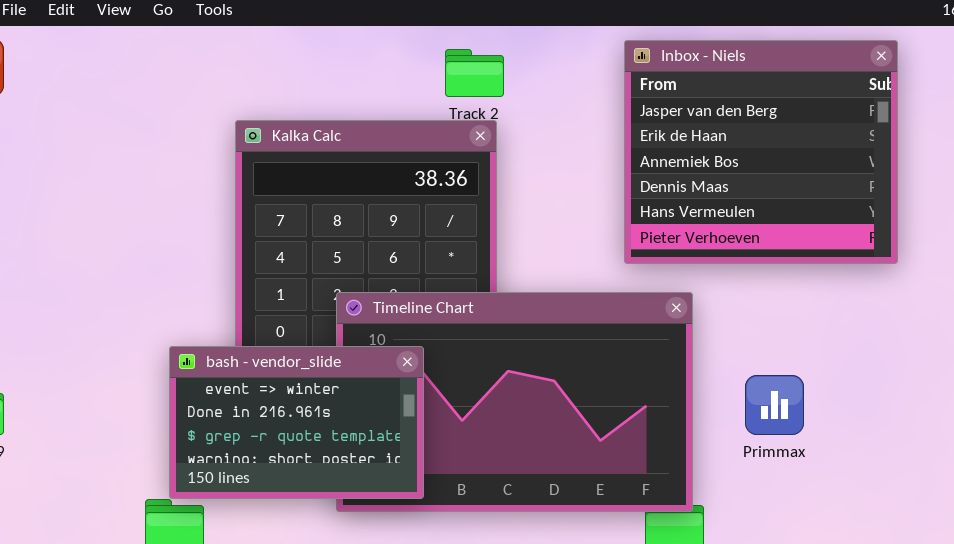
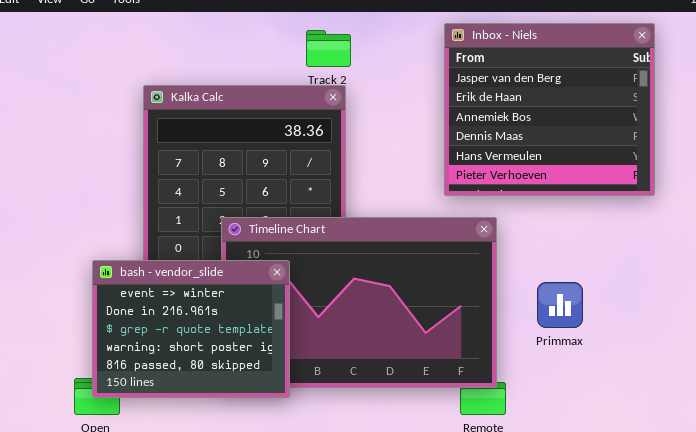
bash - vendor_slide: [169,346,424,499] -> [92,260,290,398], resized

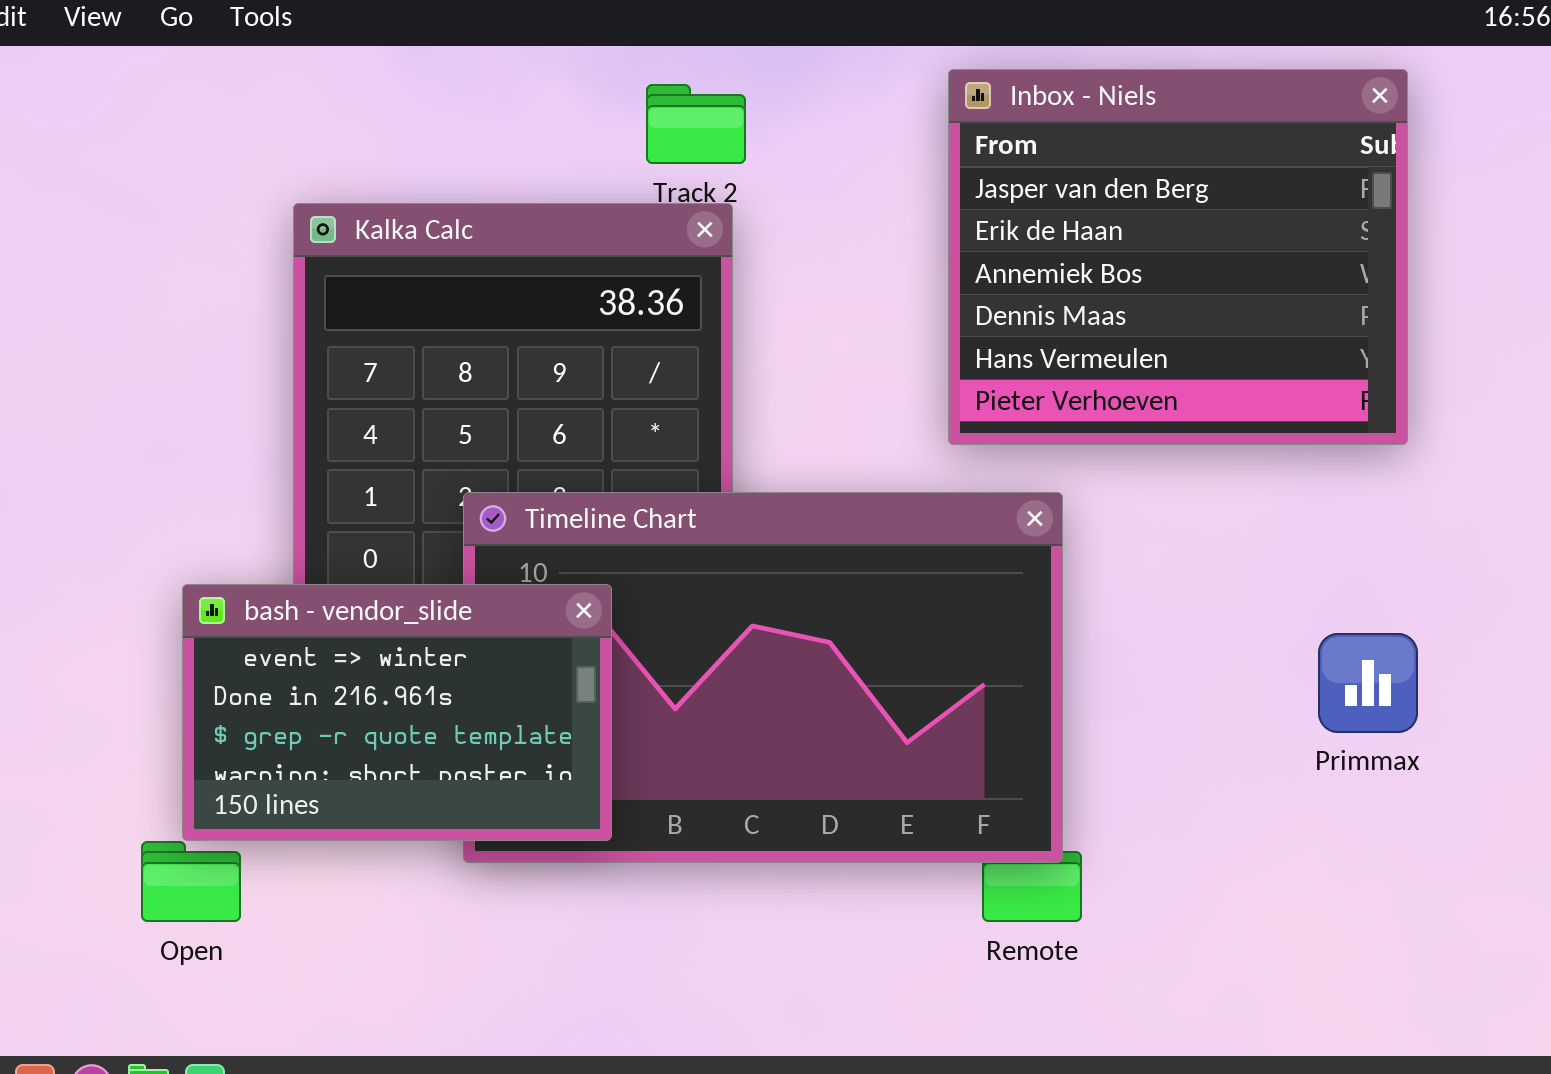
bash - vendor_slide: [92,260,290,398] -> [182,584,612,841], resized
Primmax: [537,282,583,328] -> [1318,633,1418,733], moved

